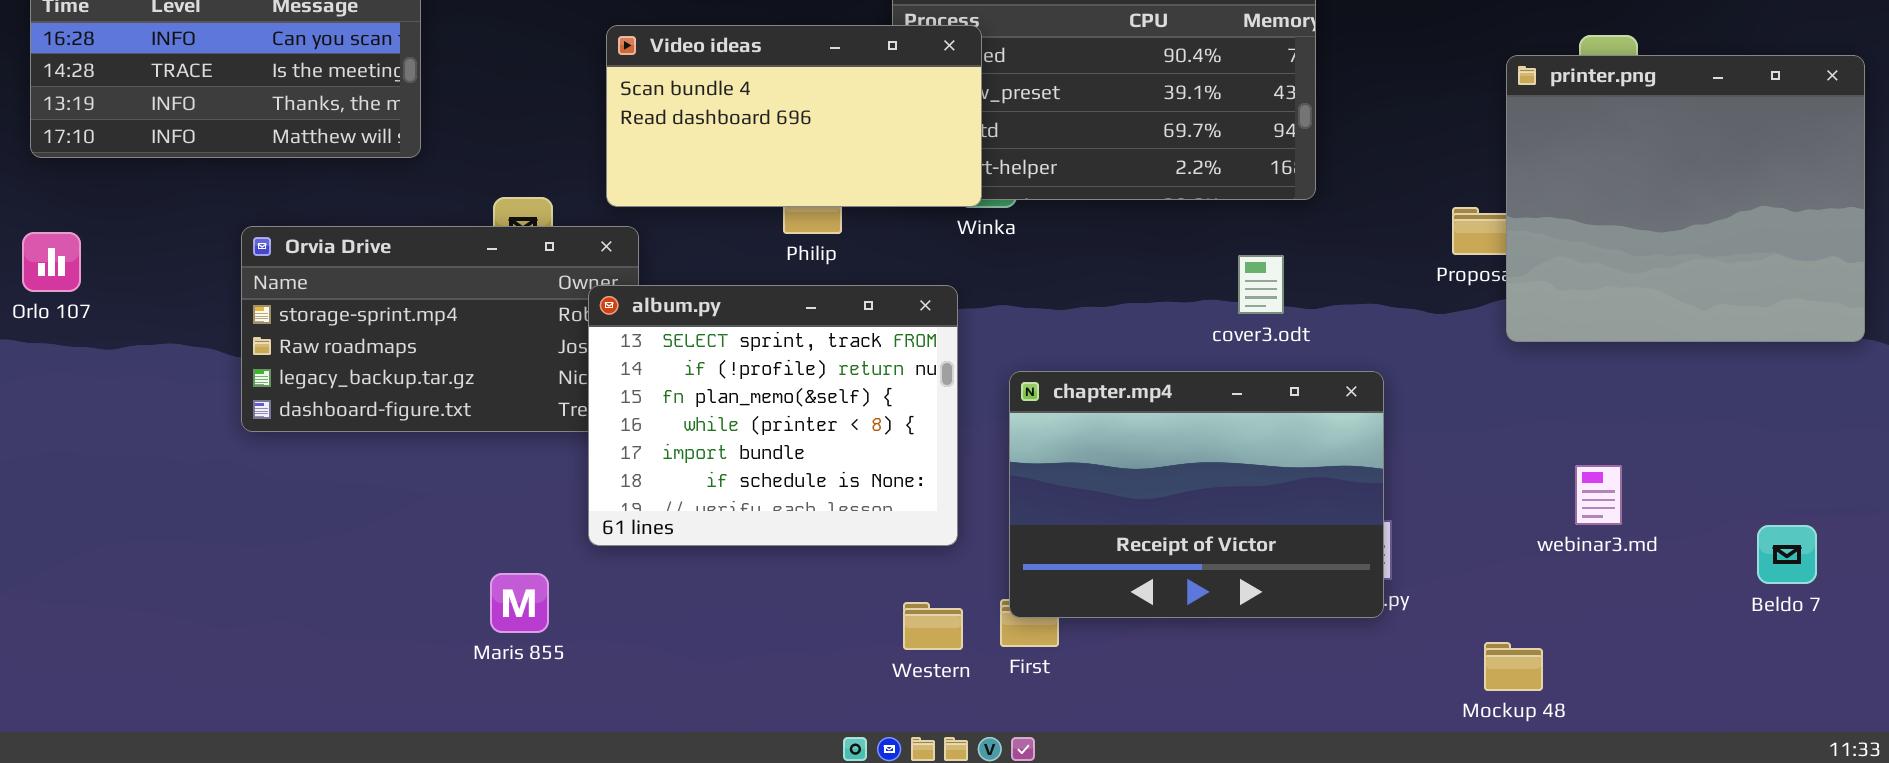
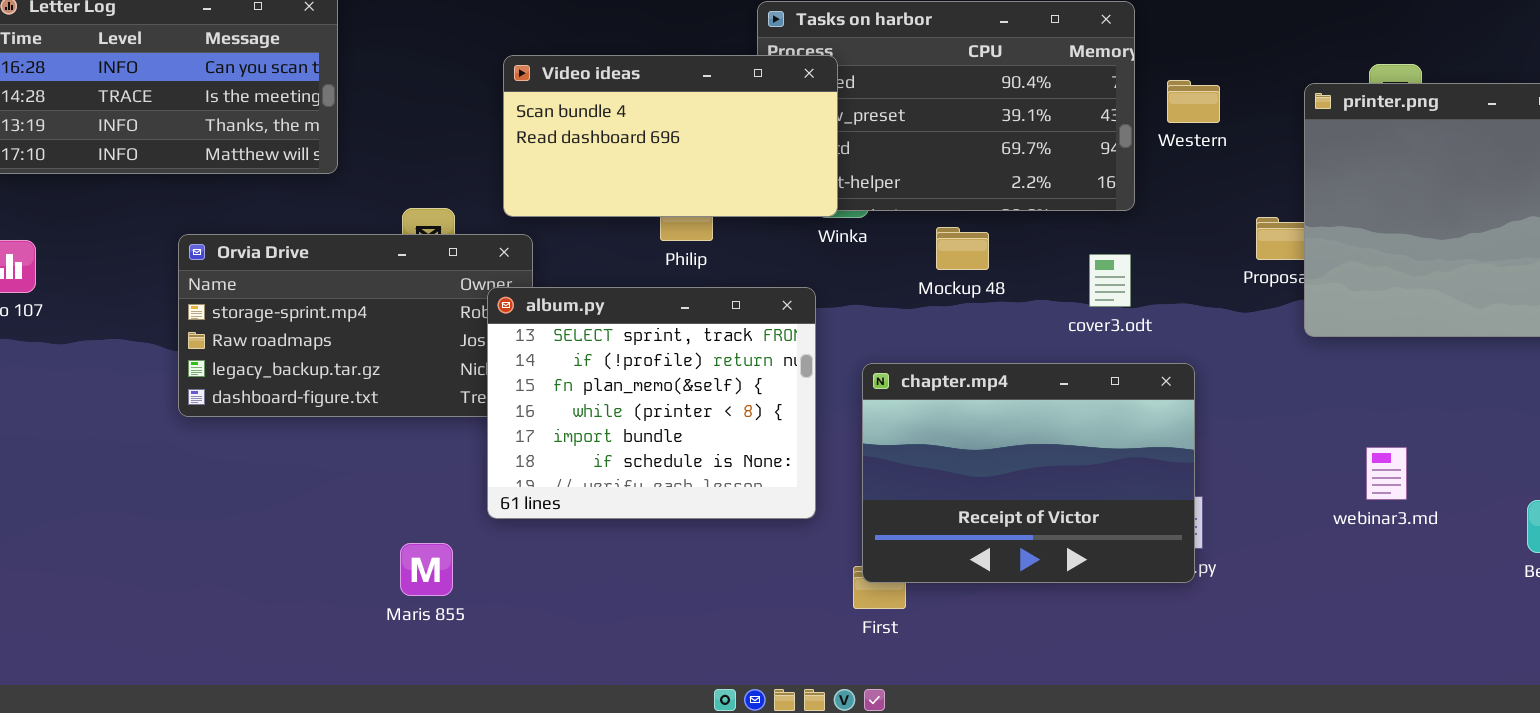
cover3.odt: [1238,255,1284,314] -> [1089,254,1131,307], moved
Western: [903,602,963,650] -> [1167,80,1220,123], moved
Mockup 48: [1484,642,1543,691] -> [936,227,989,270], moved

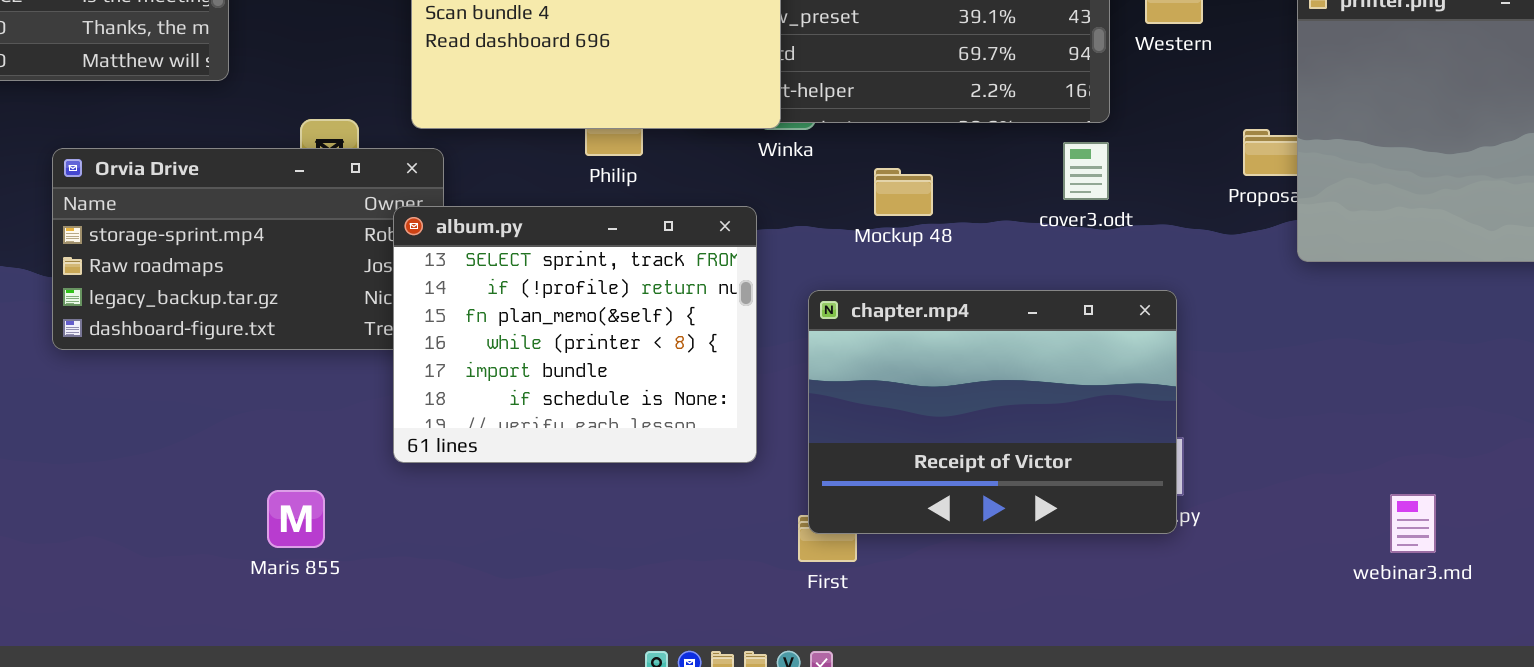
Mockup 48: [936,227,989,270] -> [874,168,933,216], moved
cover3.odt: [1089,254,1131,307] -> [1063,142,1109,200], moved
webinar3.md: [1366,447,1407,500] -> [1390,494,1436,553], moved
Maris 855: [400,543,453,596] -> [267,490,325,548], moved

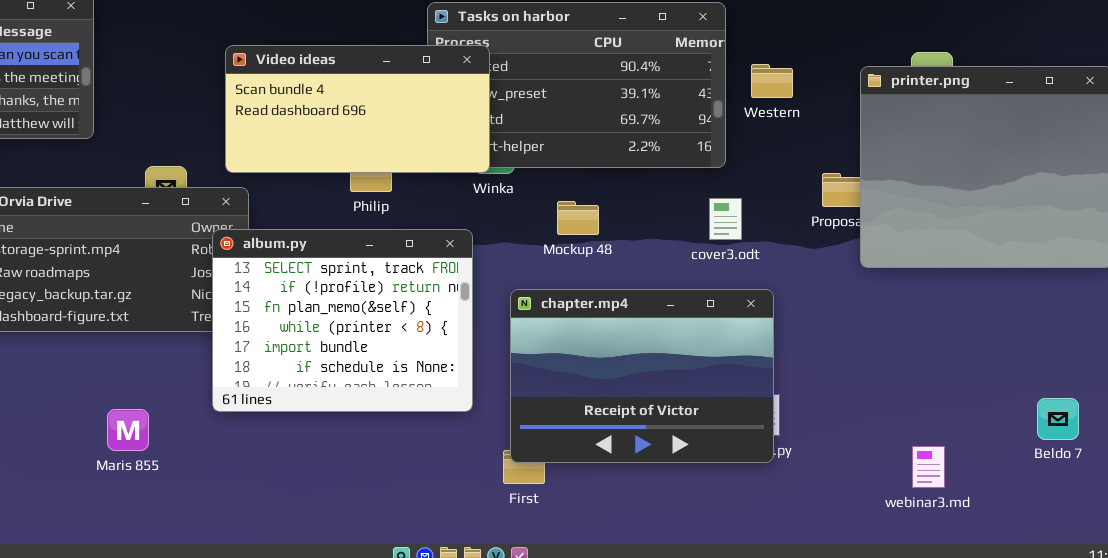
cover3.odt: [1063,142,1109,200] -> [709,198,742,240], moved
Maris 855: [267,490,325,548] -> [107,409,149,451], moved
webinar3.md: [1390,494,1436,553] -> [912,446,945,488], moved

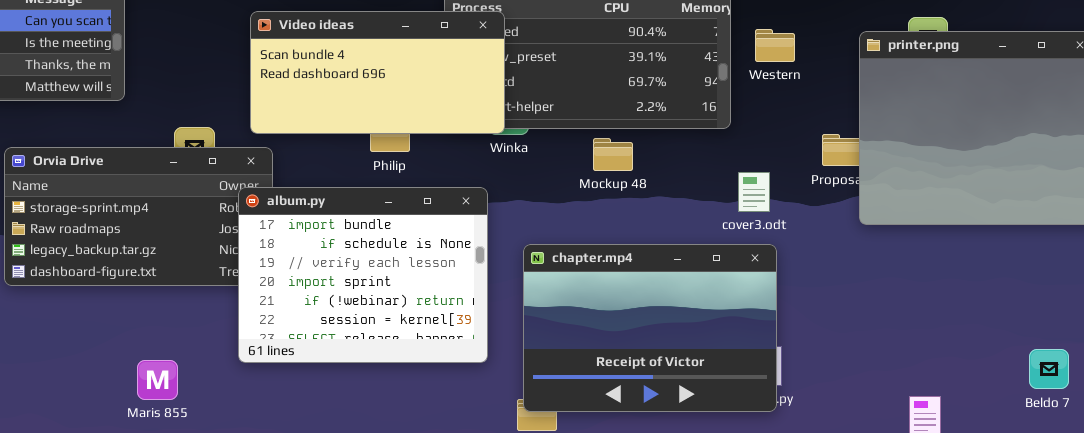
cover3.odt: [709,198,742,240] -> [738,172,770,212], moved
Mockup 48: [557,201,599,235] -> [593,138,633,171], moved
album.py: [212,229,473,412] -> [238,187,488,363], scrolled down 4 rows

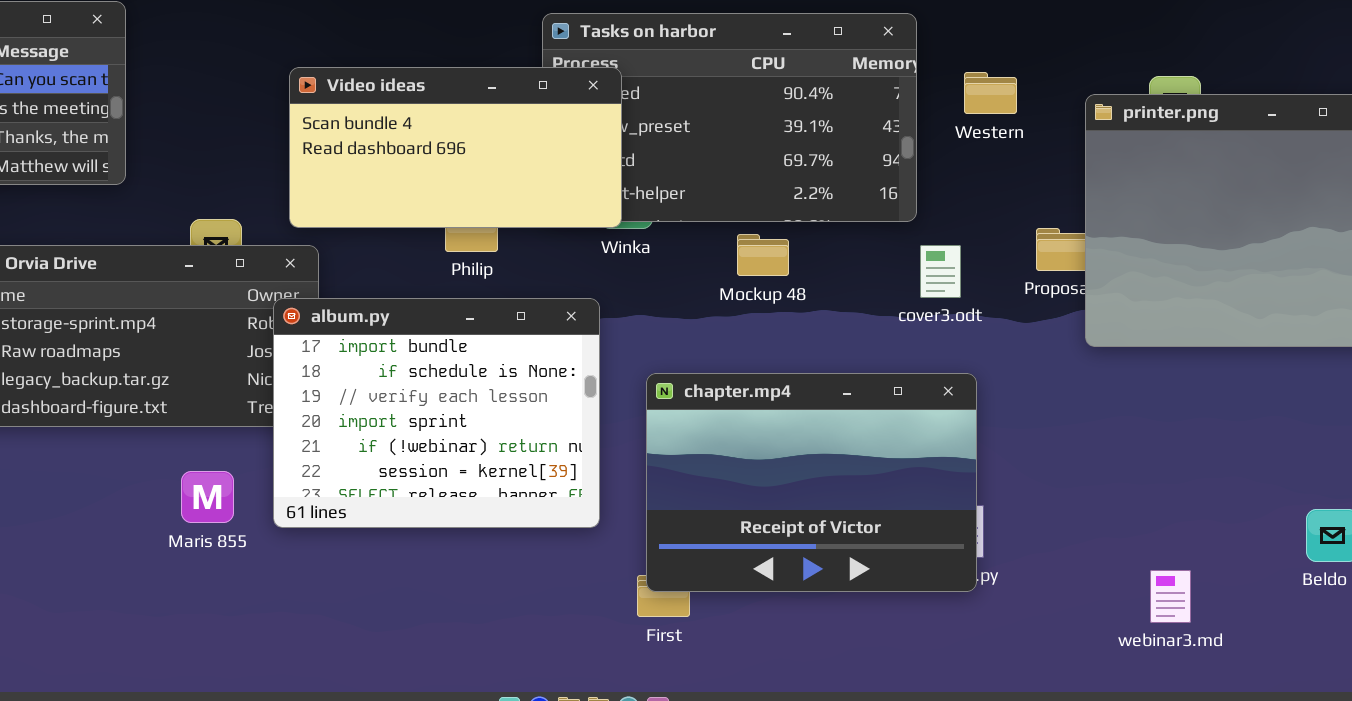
Western: [755,29,795,62] -> [964,72,1017,114], moved
cover3.odt: [738,172,770,212] -> [920,245,961,298], moved
Maris 855: [137,360,178,400] -> [181,471,234,523], moved

